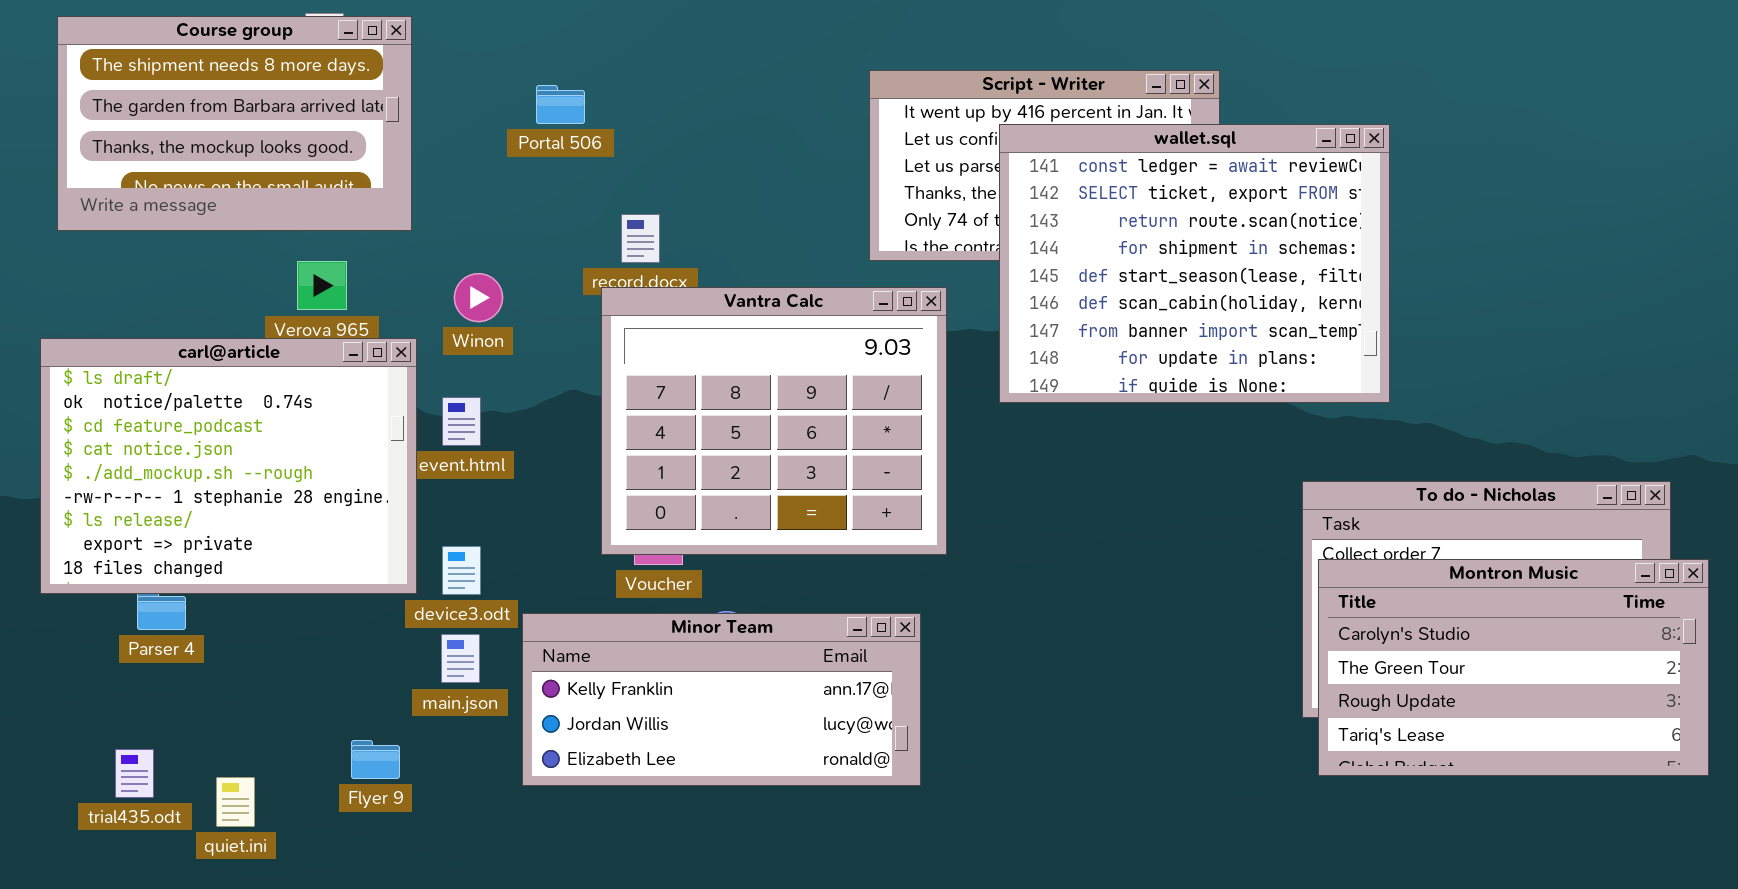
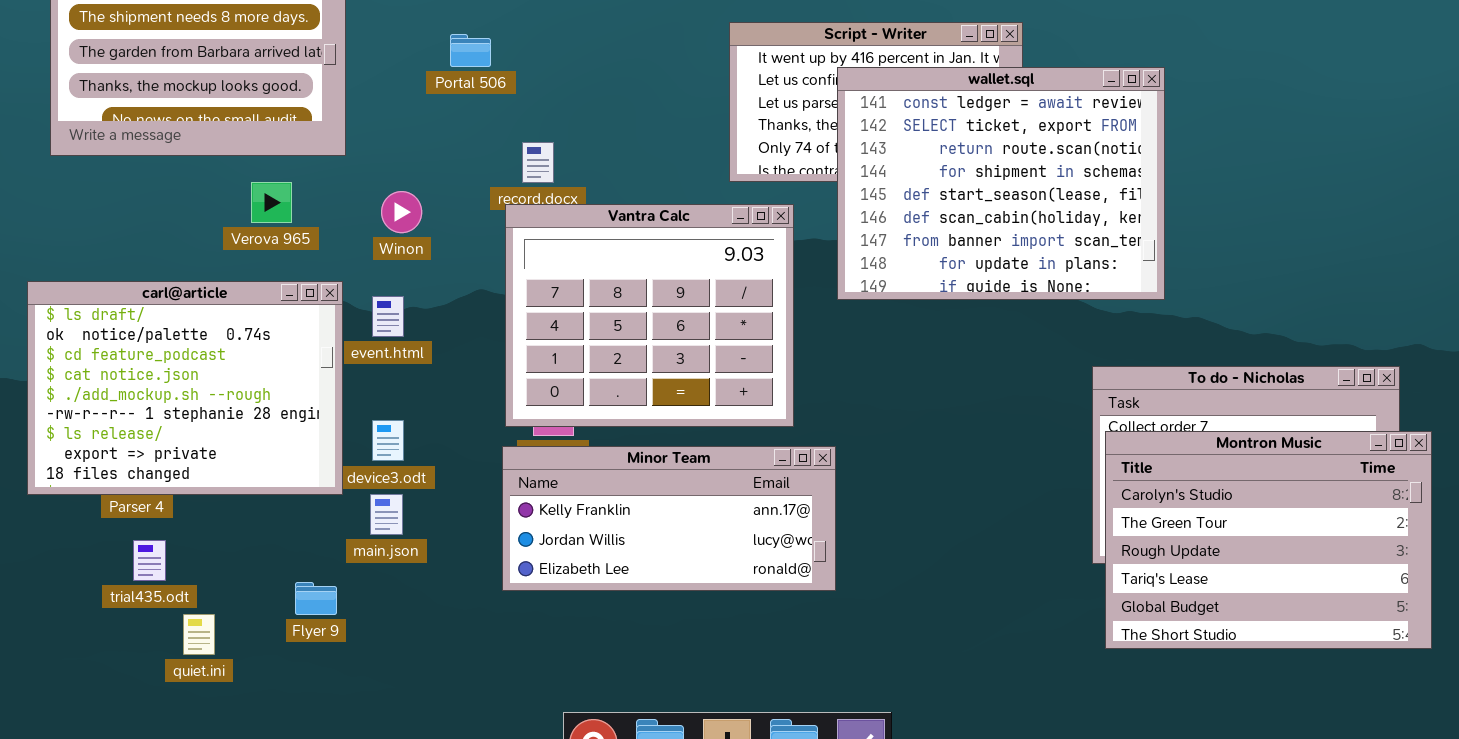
carl@article: [40,338,417,594] -> [27,281,343,495], moved
Montron Music: [1318,559,1709,776] -> [1105,431,1432,649], resized
Minor Team: [522,613,921,786] -> [502,446,836,591], moved
trial435.odt: [115,749,154,798] -> [133,540,166,581], moved

